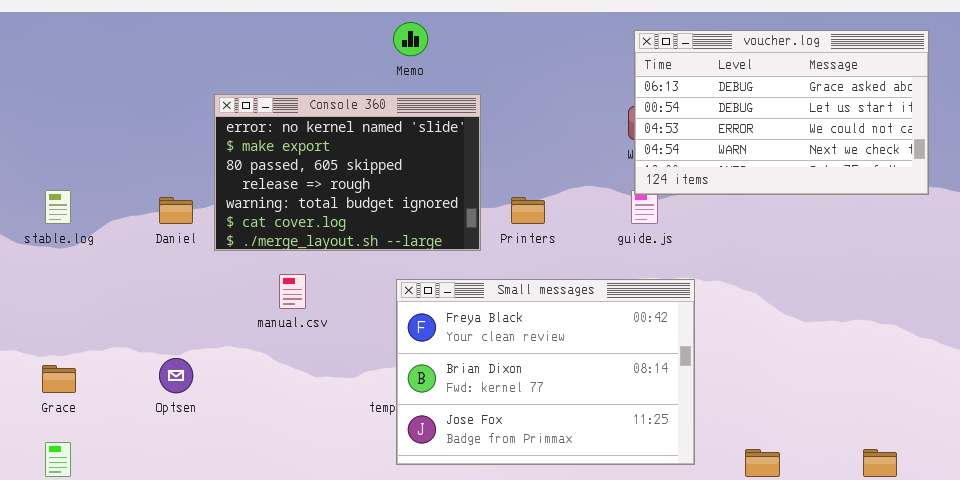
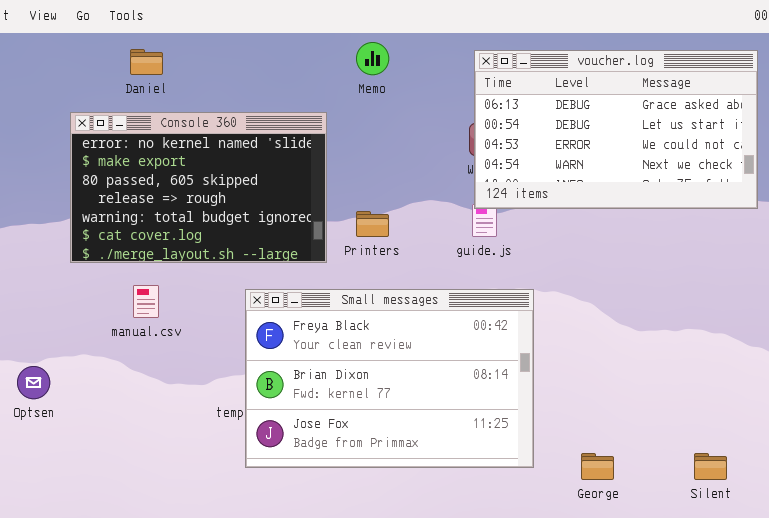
Memo: [393,22,428,56] -> [356,42,389,75], moved
Daniel: [159,197,193,224] -> [130,49,163,75], moved

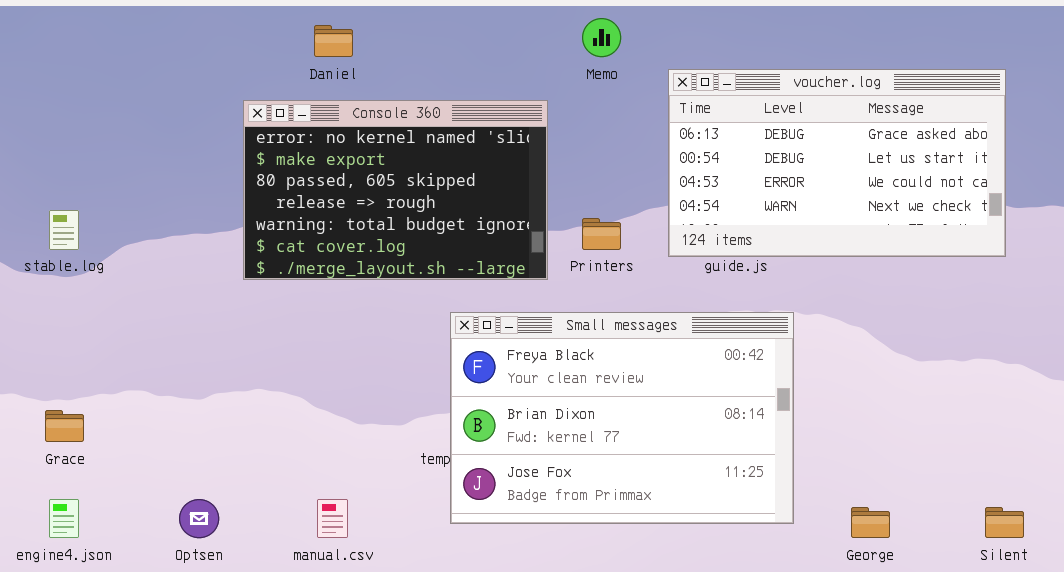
voucher.log: [474,50,758,209] -> [668,69,1006,257], moved
manual.csv: [133,285,159,318] -> [317,499,348,538], moved
Optsen: [17,366,50,399] -> [179,499,219,538], moved

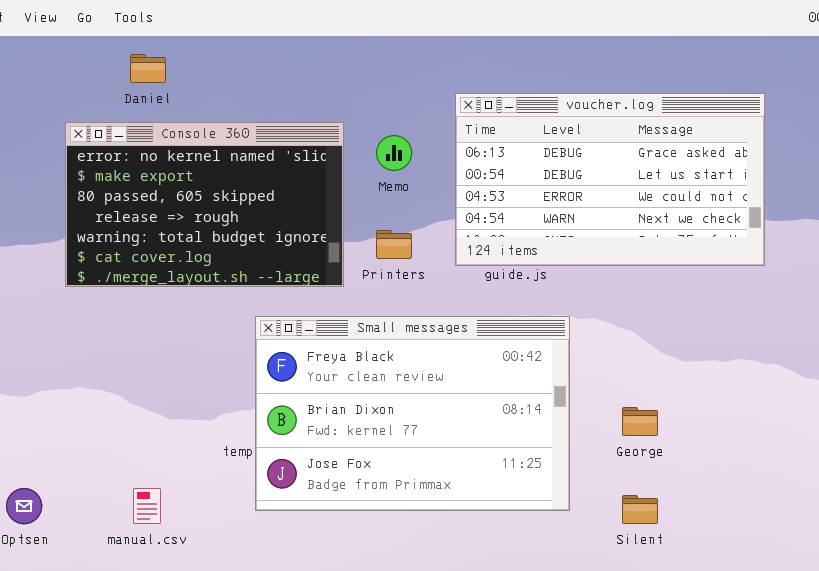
Memo: [582,18,621,57] -> [376,135,412,171], moved
George: [851,507,890,538] -> [622,407,658,436], moved
Silent: [985,507,1024,538] -> [622,495,658,524], moved

